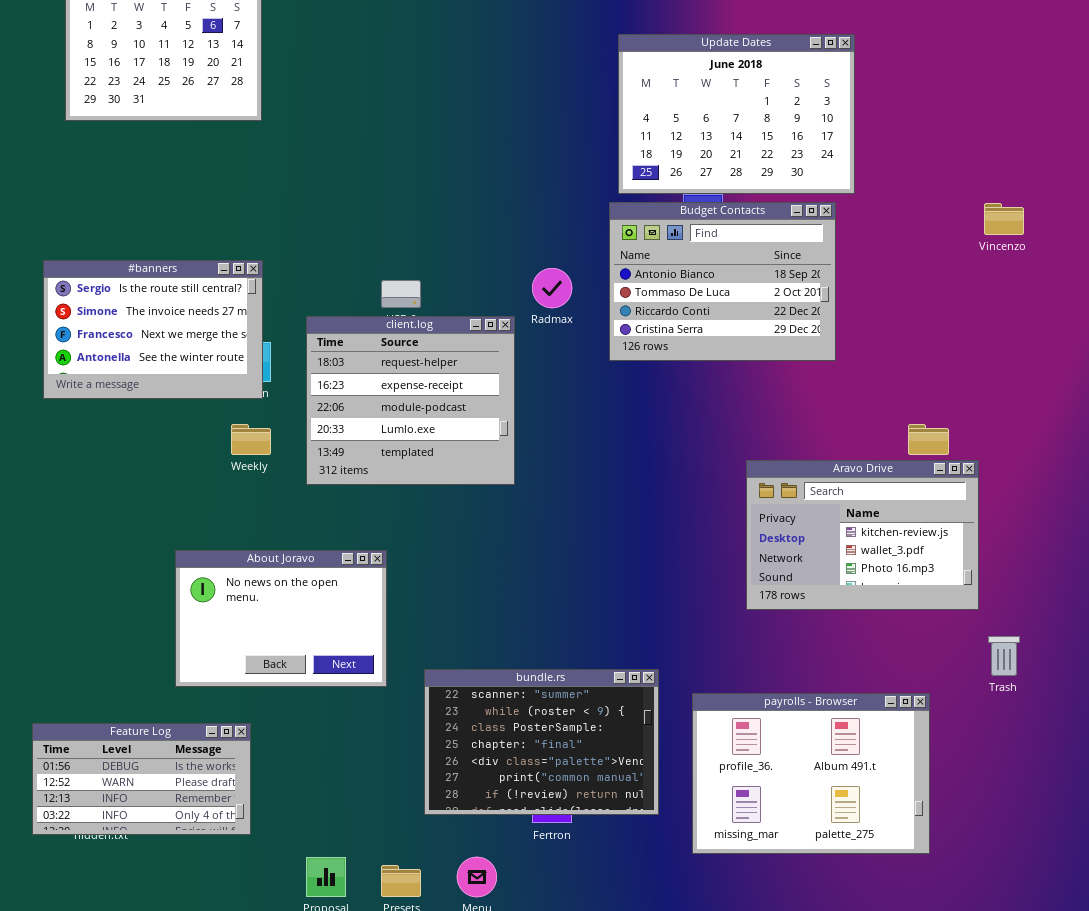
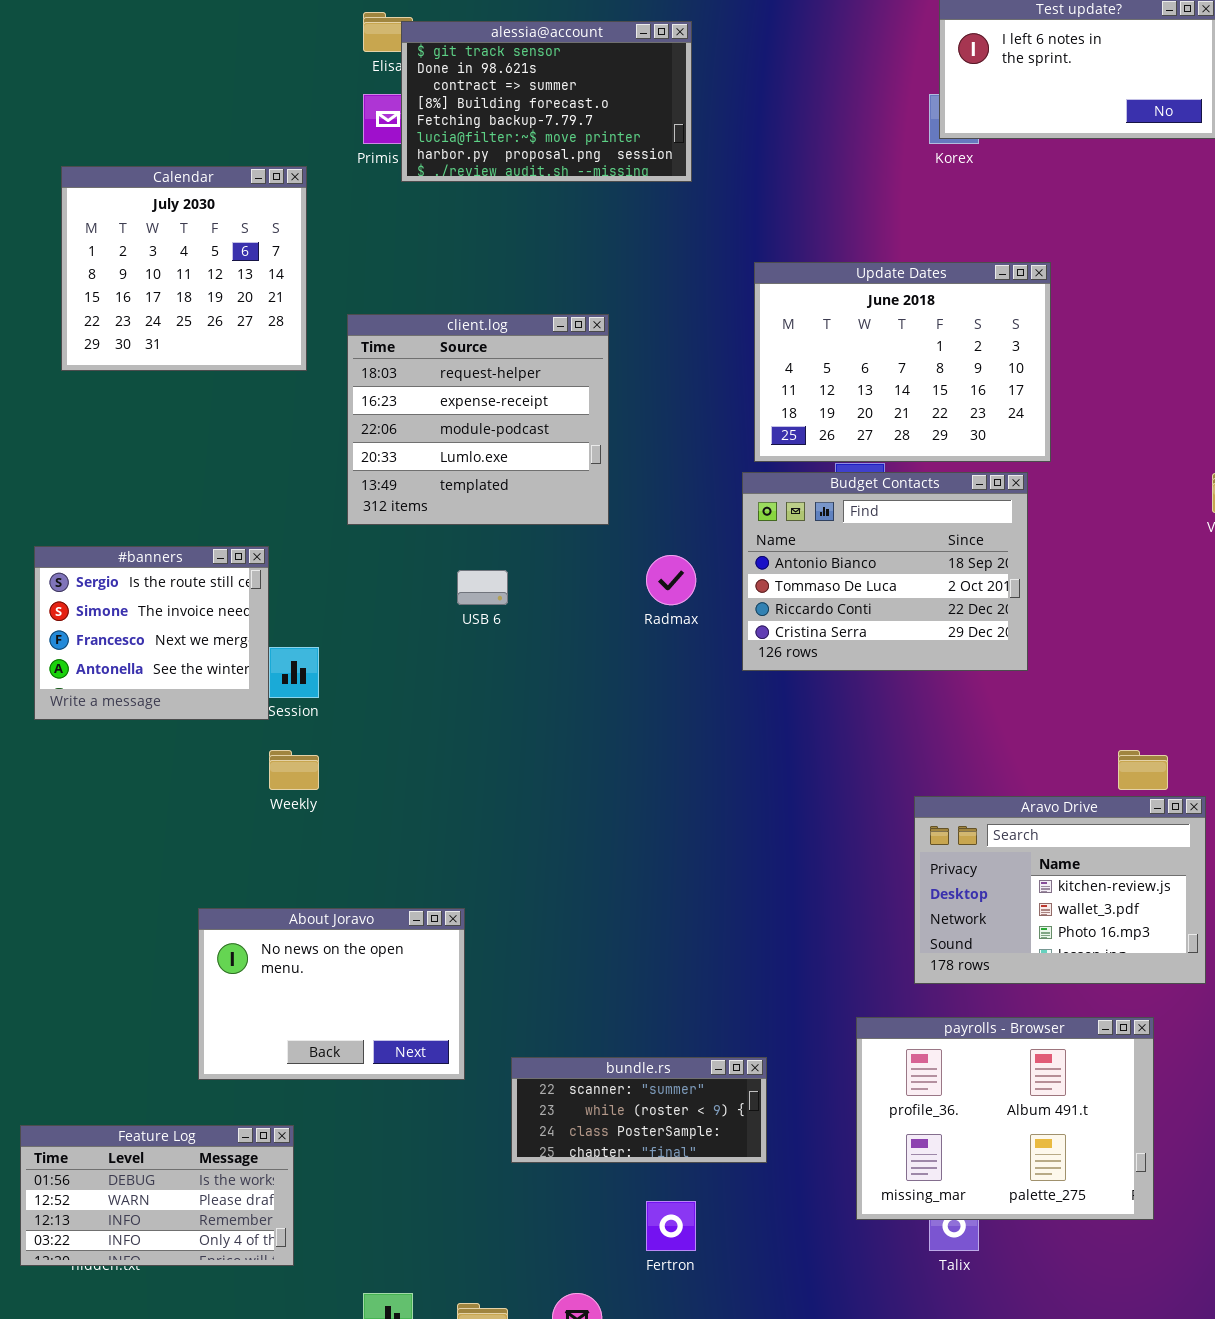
#banners: [43,260,263,399] -> [34,546,269,720], resized
client.log: [306,316,515,485] -> [347,314,609,525], moved
bundle.rs: [424,669,659,815] -> [511,1057,767,1163], resized
payrolls - Browser: [692,693,930,854] -> [856,1017,1154,1220], moved

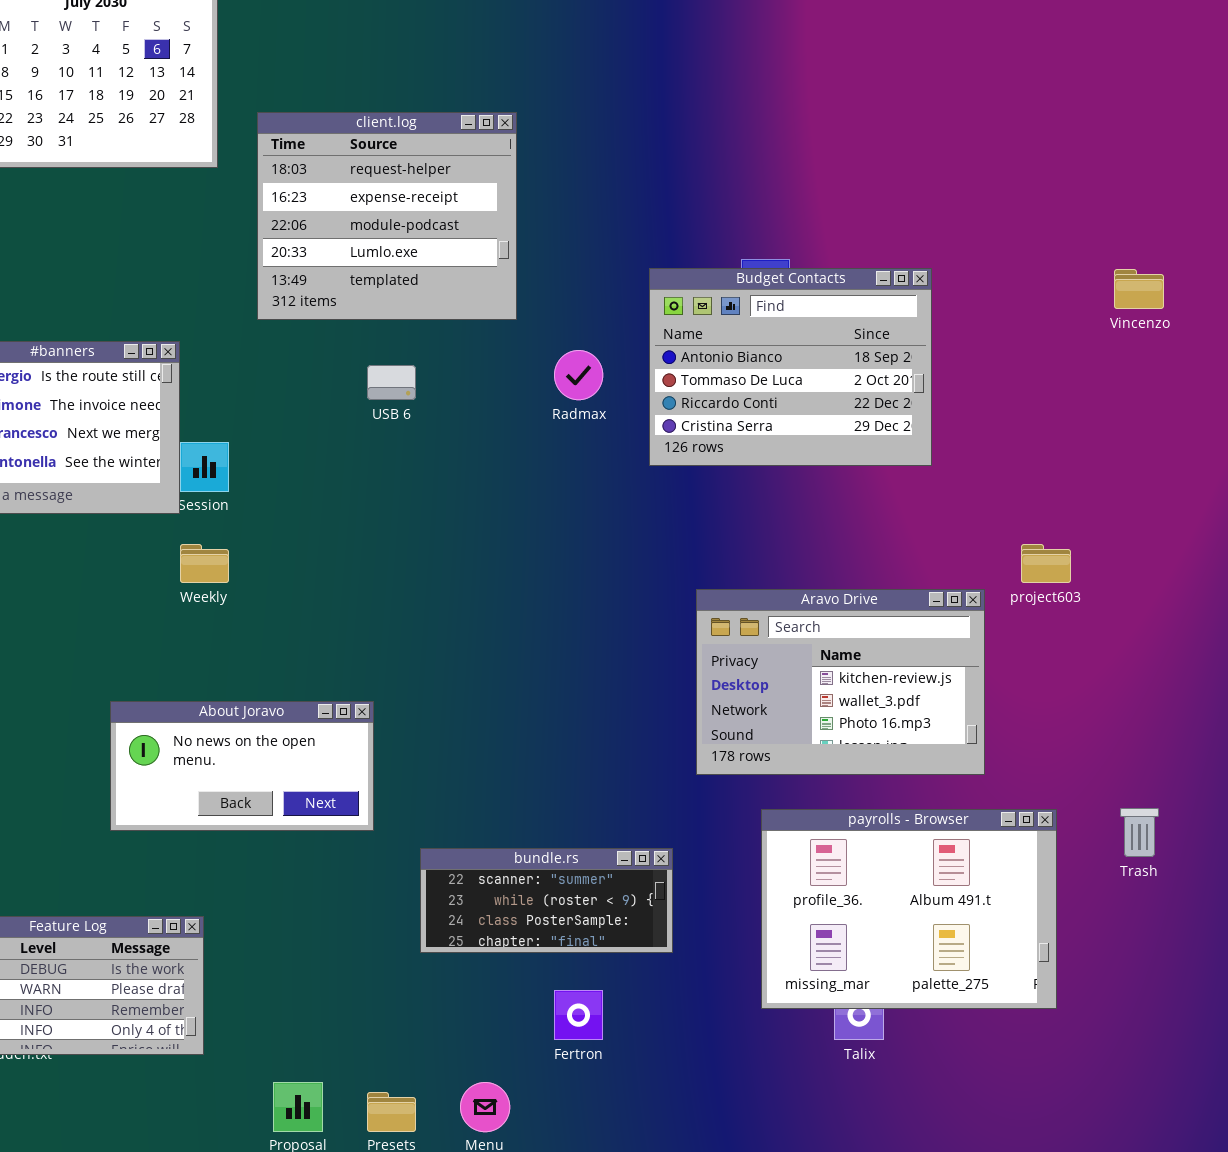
Update Dates: [754,262,1051,462] -> none, closed
Aravo Drive: [914,796,1206,984] -> [696,589,985,775], moved
About Joravo: [198,908,465,1080] -> [110,701,374,831], resized

